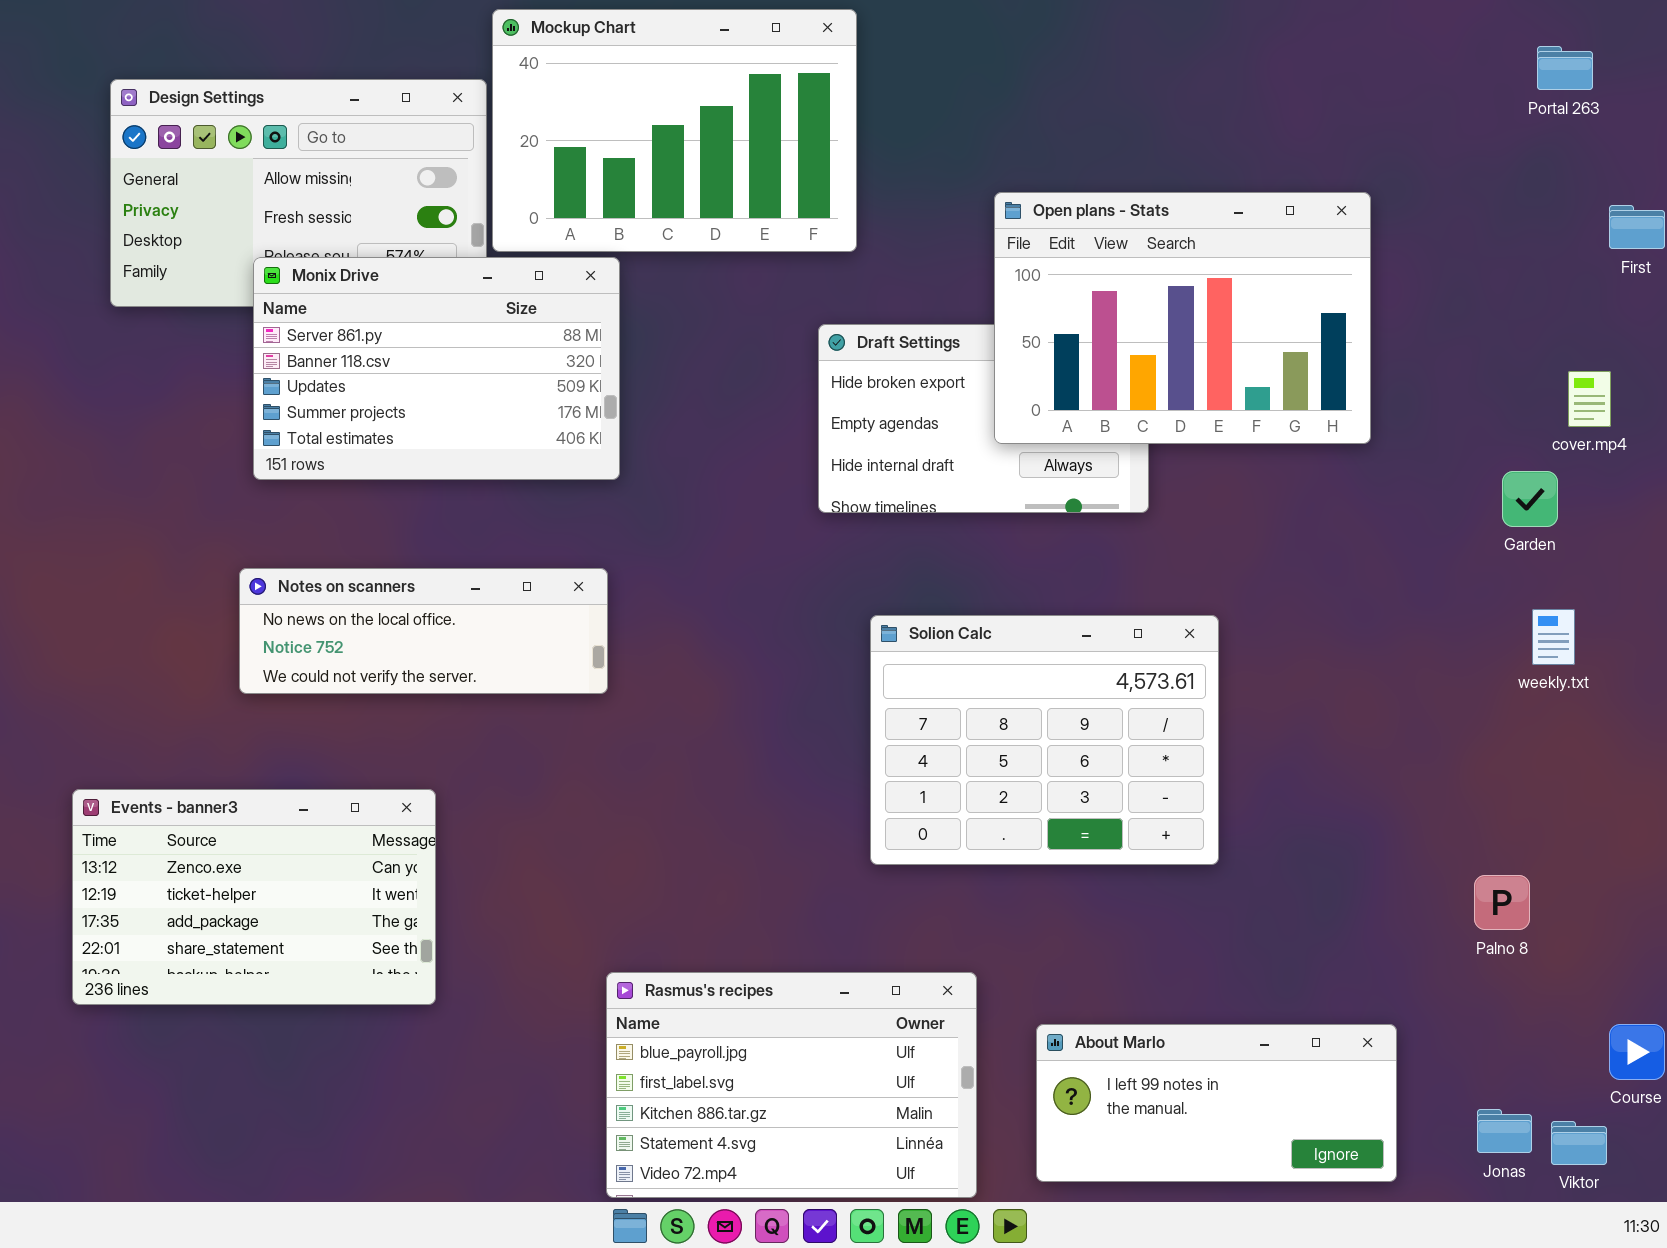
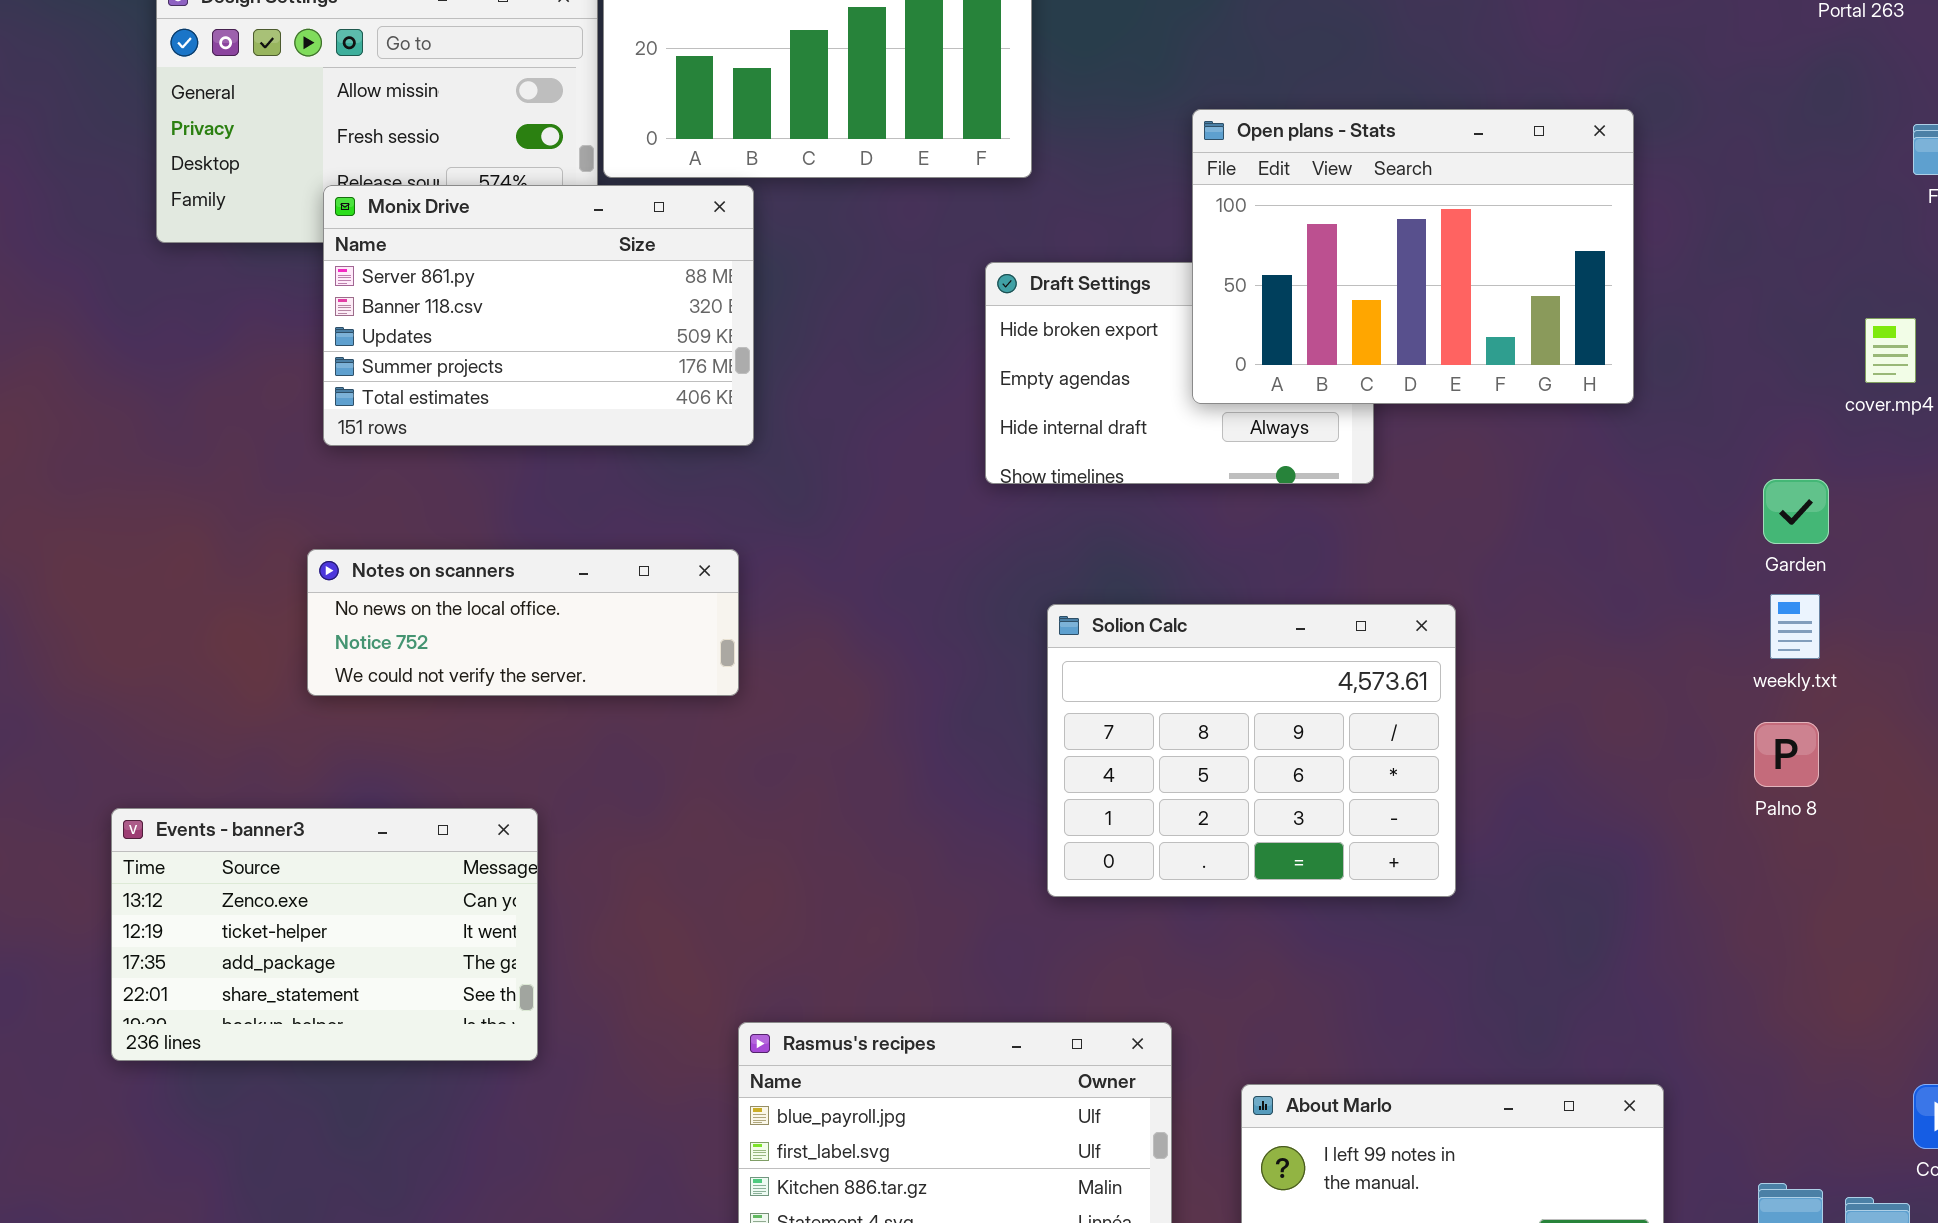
Garden: [1502,471,1558,527] -> [1763,479,1829,544], moved
weekly.txt: [1532,609,1575,665] -> [1770,594,1820,659], moved
Palno 8: [1474,875,1530,930] -> [1754,722,1819,787], moved

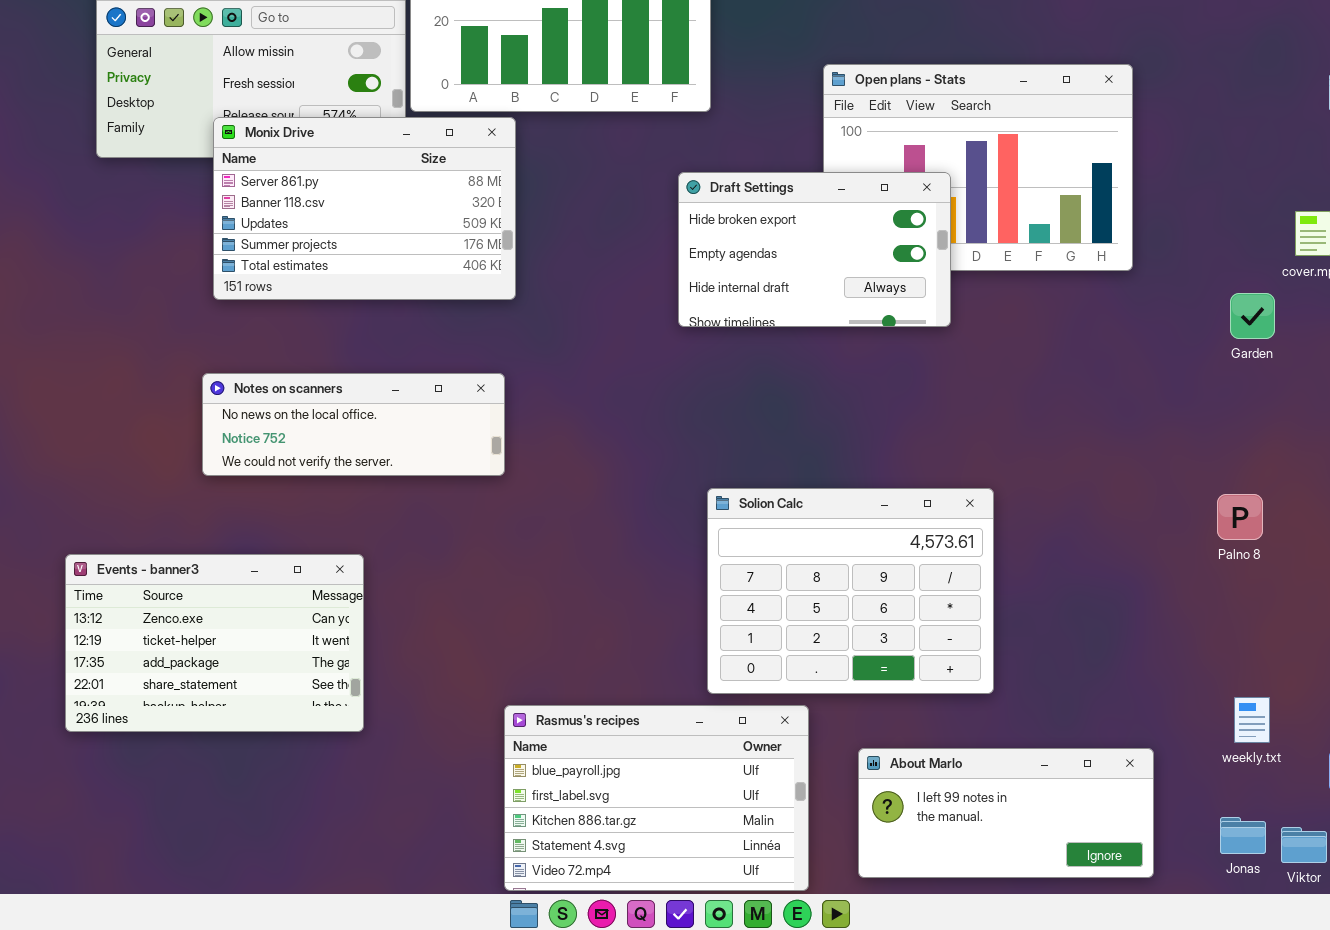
Draft Settings: [985,262,1374,484] -> [678,172,951,327], raised
Garden: [1763,479,1829,544] -> [1230,293,1275,339], moved
weekly.txt: [1770,594,1820,659] -> [1234,697,1270,743], moved
Solion Calc: [1047,604,1456,897] -> [707,488,994,694], moved

